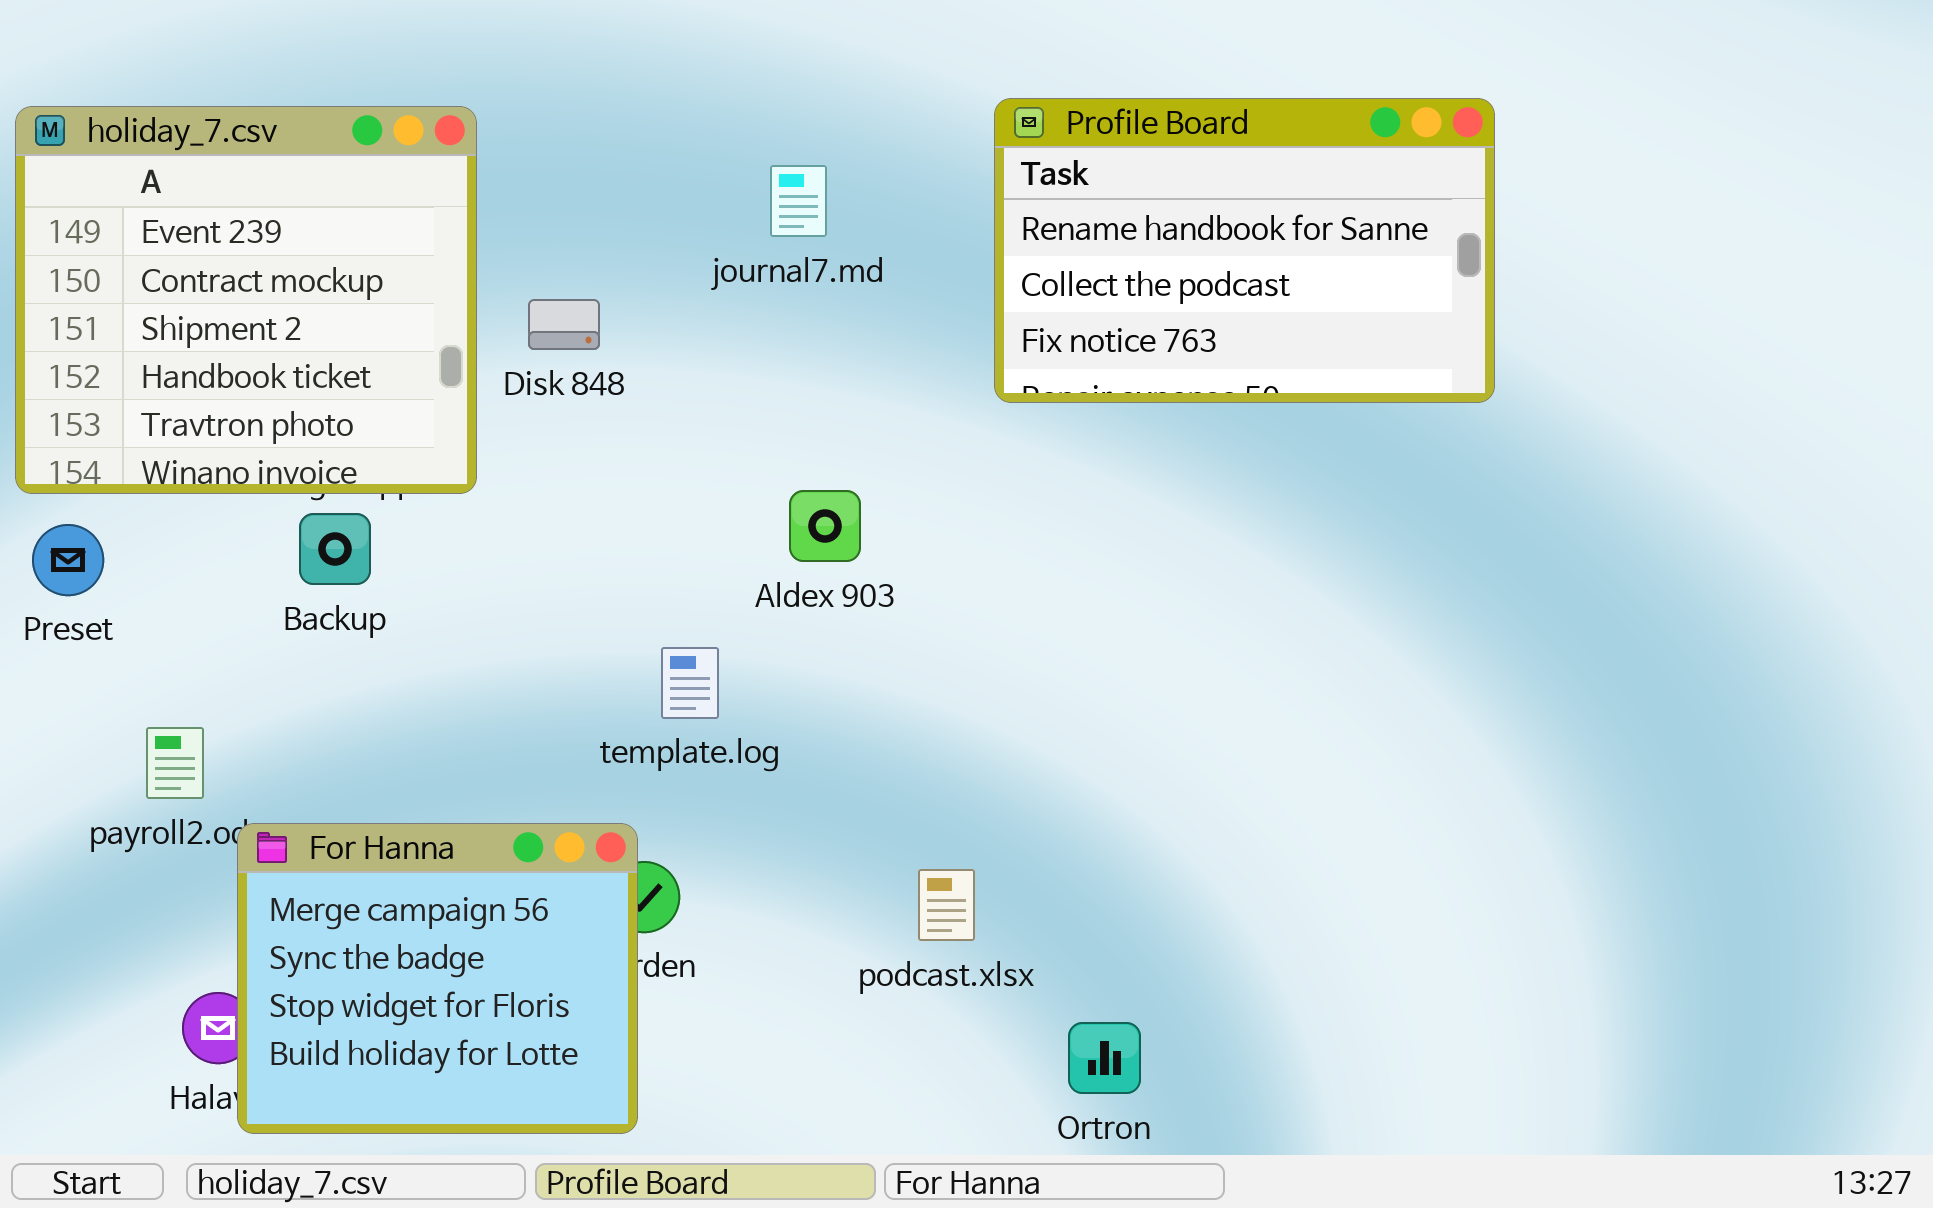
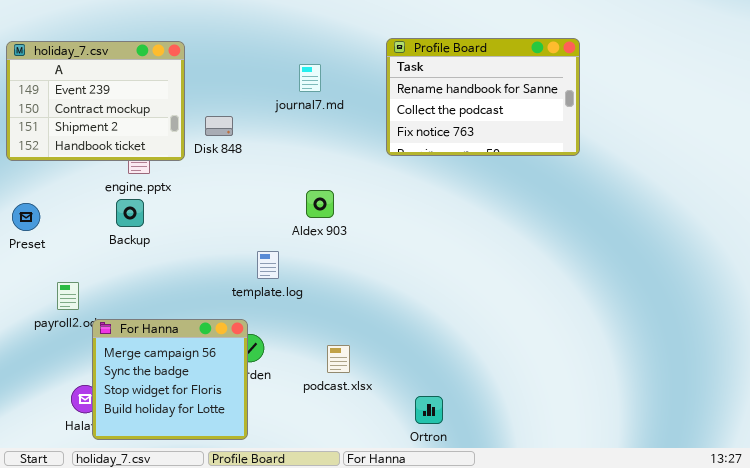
holiday_7.csv: [15,106,477,494] -> [6,41,185,161], resized
podcast.xlsx: [918,869,975,941] -> [327,345,350,373], moved

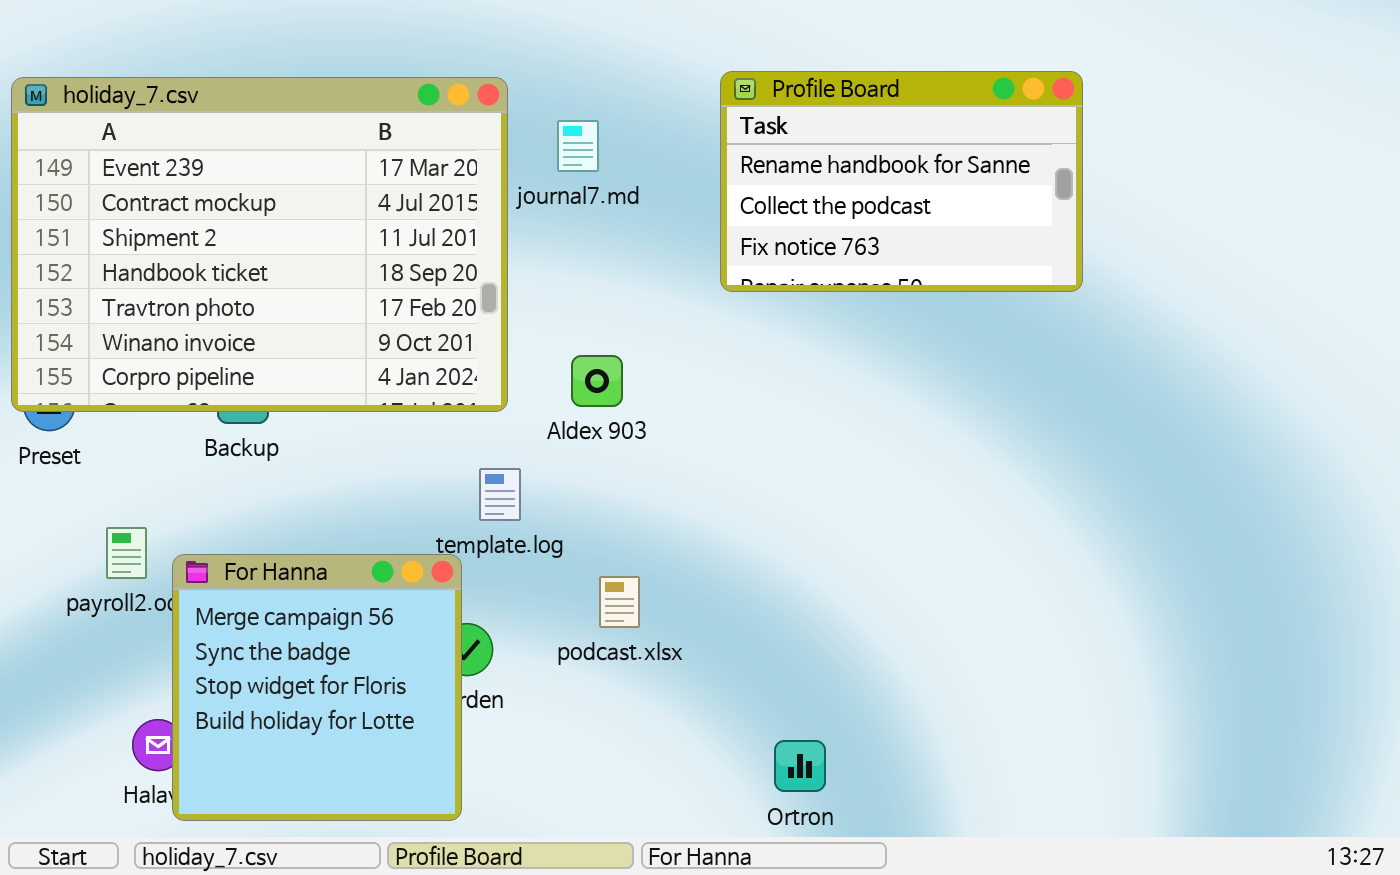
holiday_7.csv: [6,41,185,161] -> [11,77,508,412], resized
For Hanna: [92,319,248,440] -> [172,554,462,821], resized
podcast.xlsx: [327,345,350,373] -> [599,576,640,628], moved

